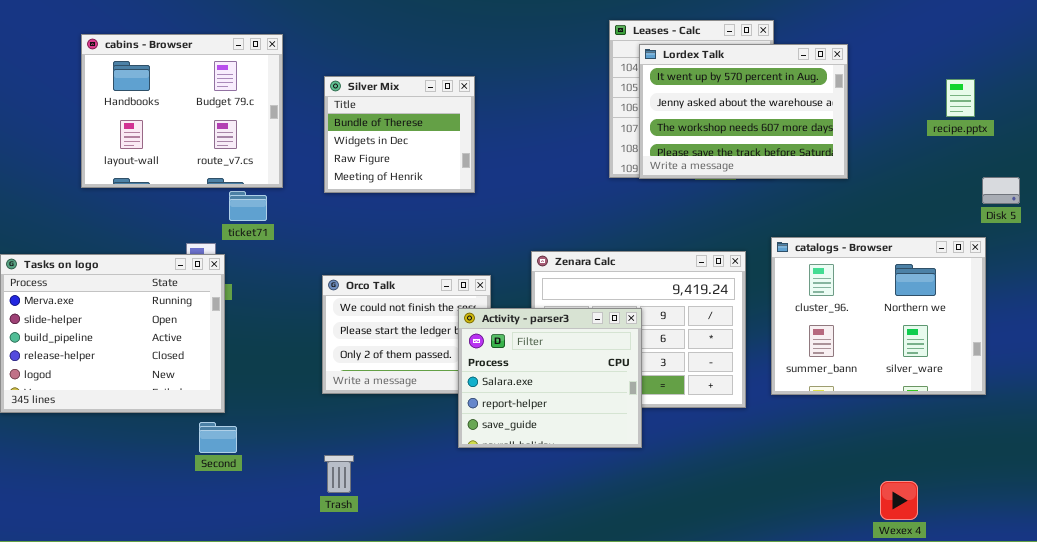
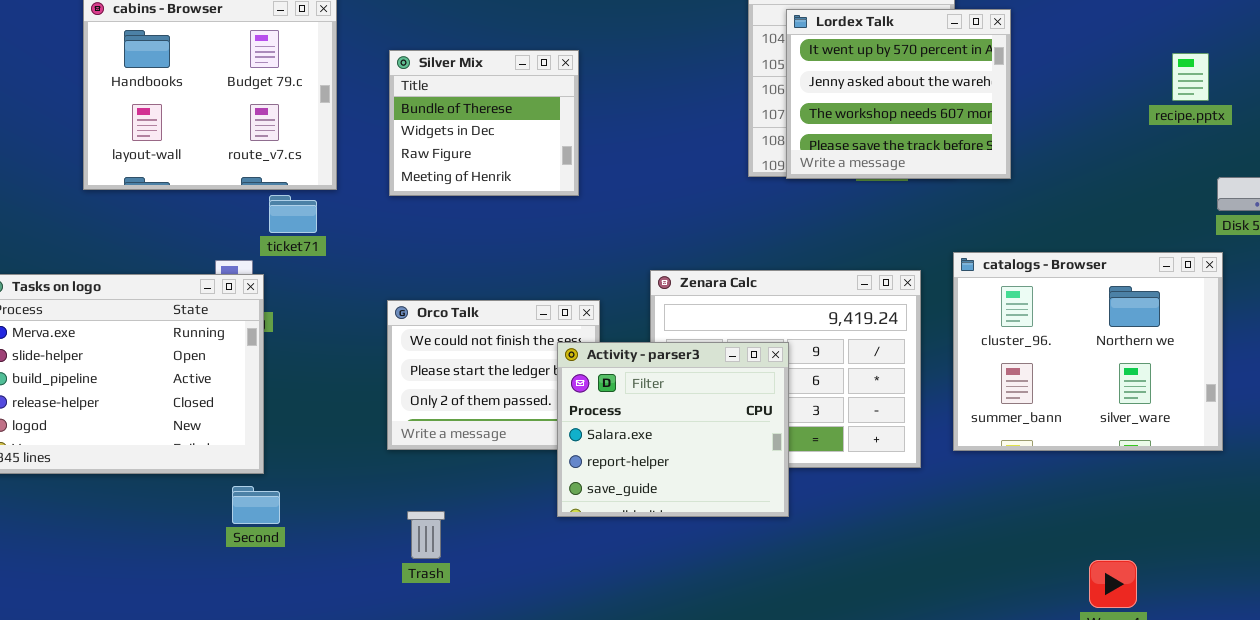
Lordex Talk: [639,44,848,179] -> [786,9,1011,179], resized
Trash: [324,455,354,493] -> [407,511,445,559], moved

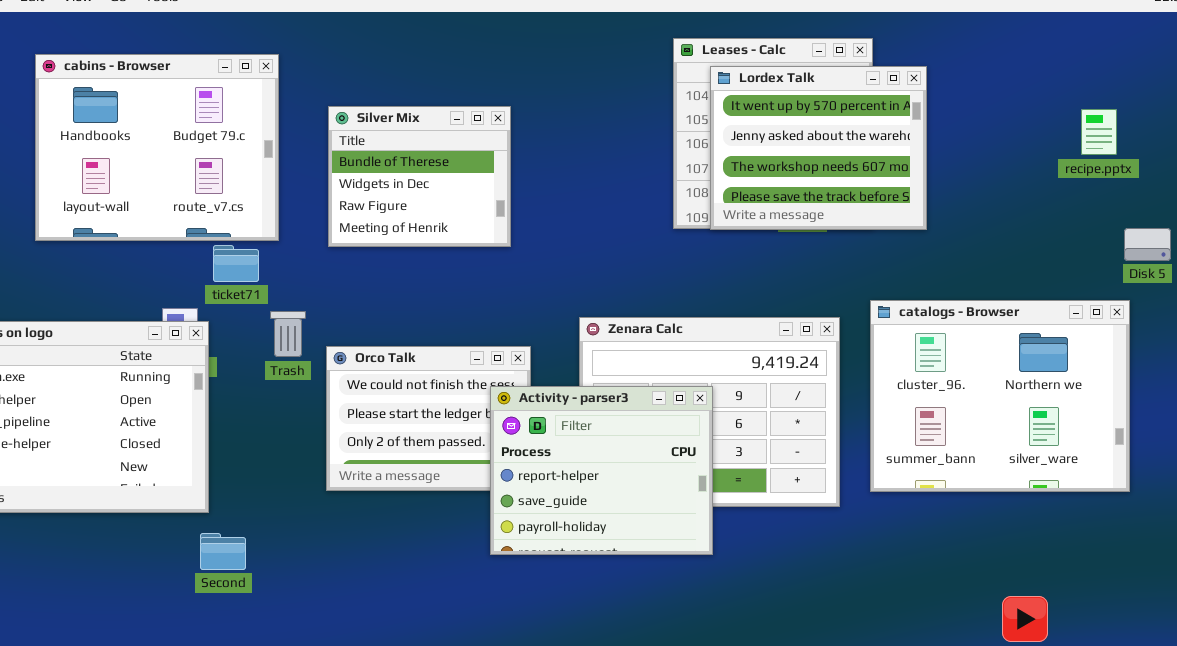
Activity - parser3: [557,342,789,517] -> [490,386,713,555], scrolled down 1 row
Second: [232,486,280,524] -> [200,533,246,570], moved
Trash: [407,511,445,559] -> [270,311,306,357], moved

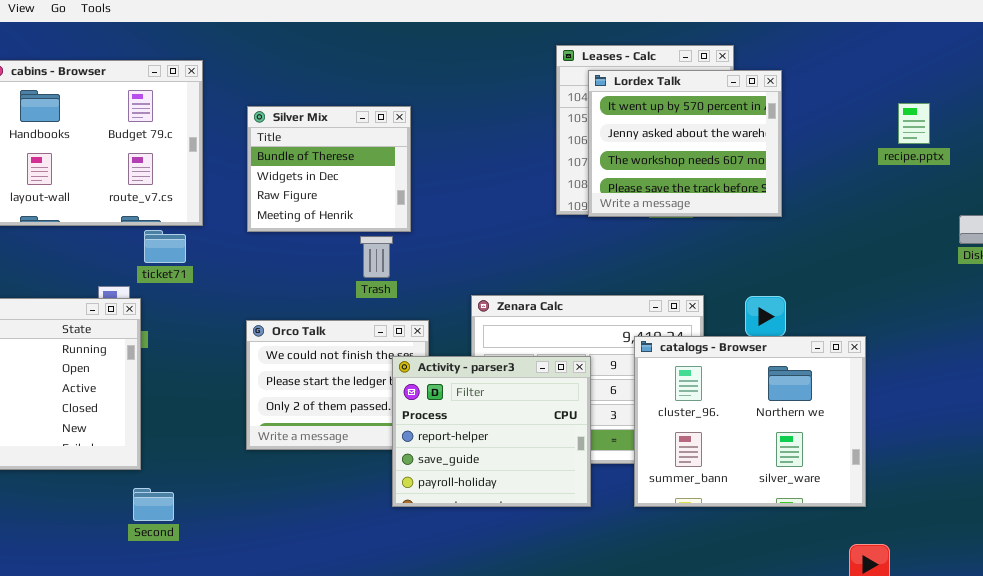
recipe.pptx: [1081,109,1117,155] -> [898,103,930,144], moved
catalogs - Browser: [870,300,1130,492] -> [634,336,866,507], moved
Trash: [270,311,306,357] -> [360,236,393,278], moved

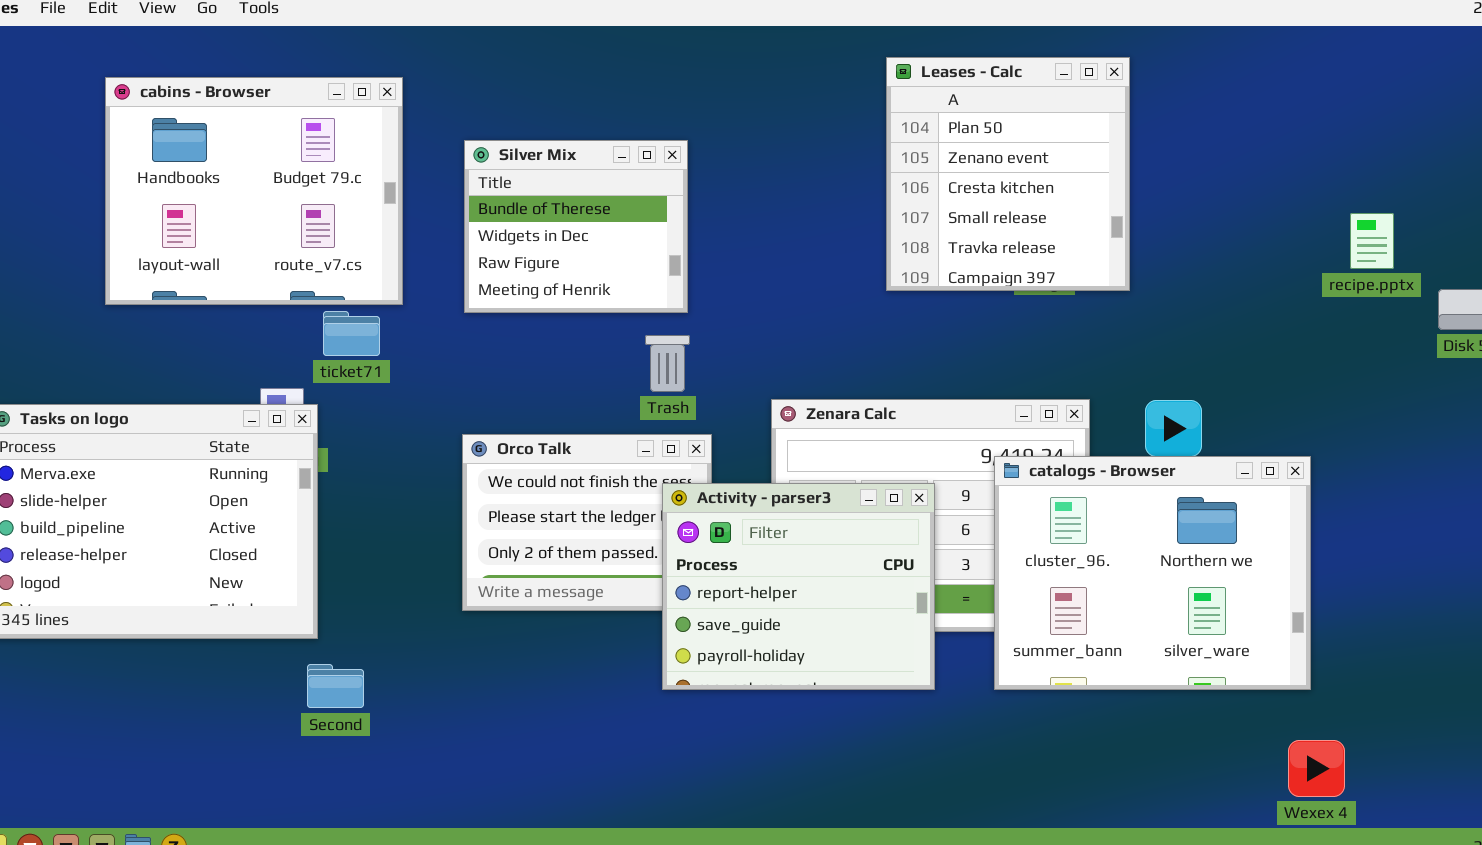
Lordex Talk: [588,70,782,217] -> none, closed
recipe.pptx: [898,103,930,144] -> [1350,213,1394,269], moved
Trash: [360,236,393,278] -> [645,335,690,392], moved

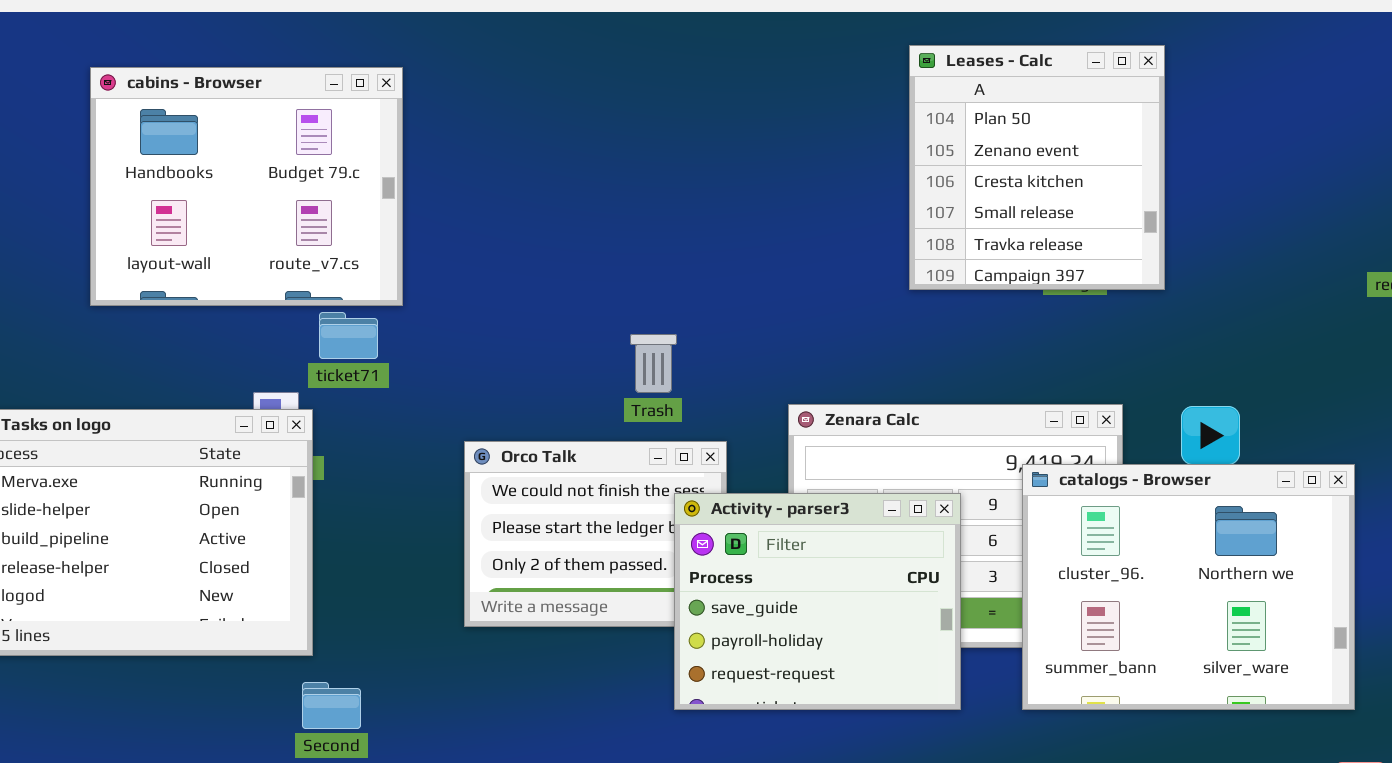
Silver Mix: [464,140,688,313] -> none, closed
Trash: [645,335,690,392] -> [630,334,677,393], moved
Activity - parser3: [662,483,935,690] -> [674,493,961,710], scrolled down 1 row

